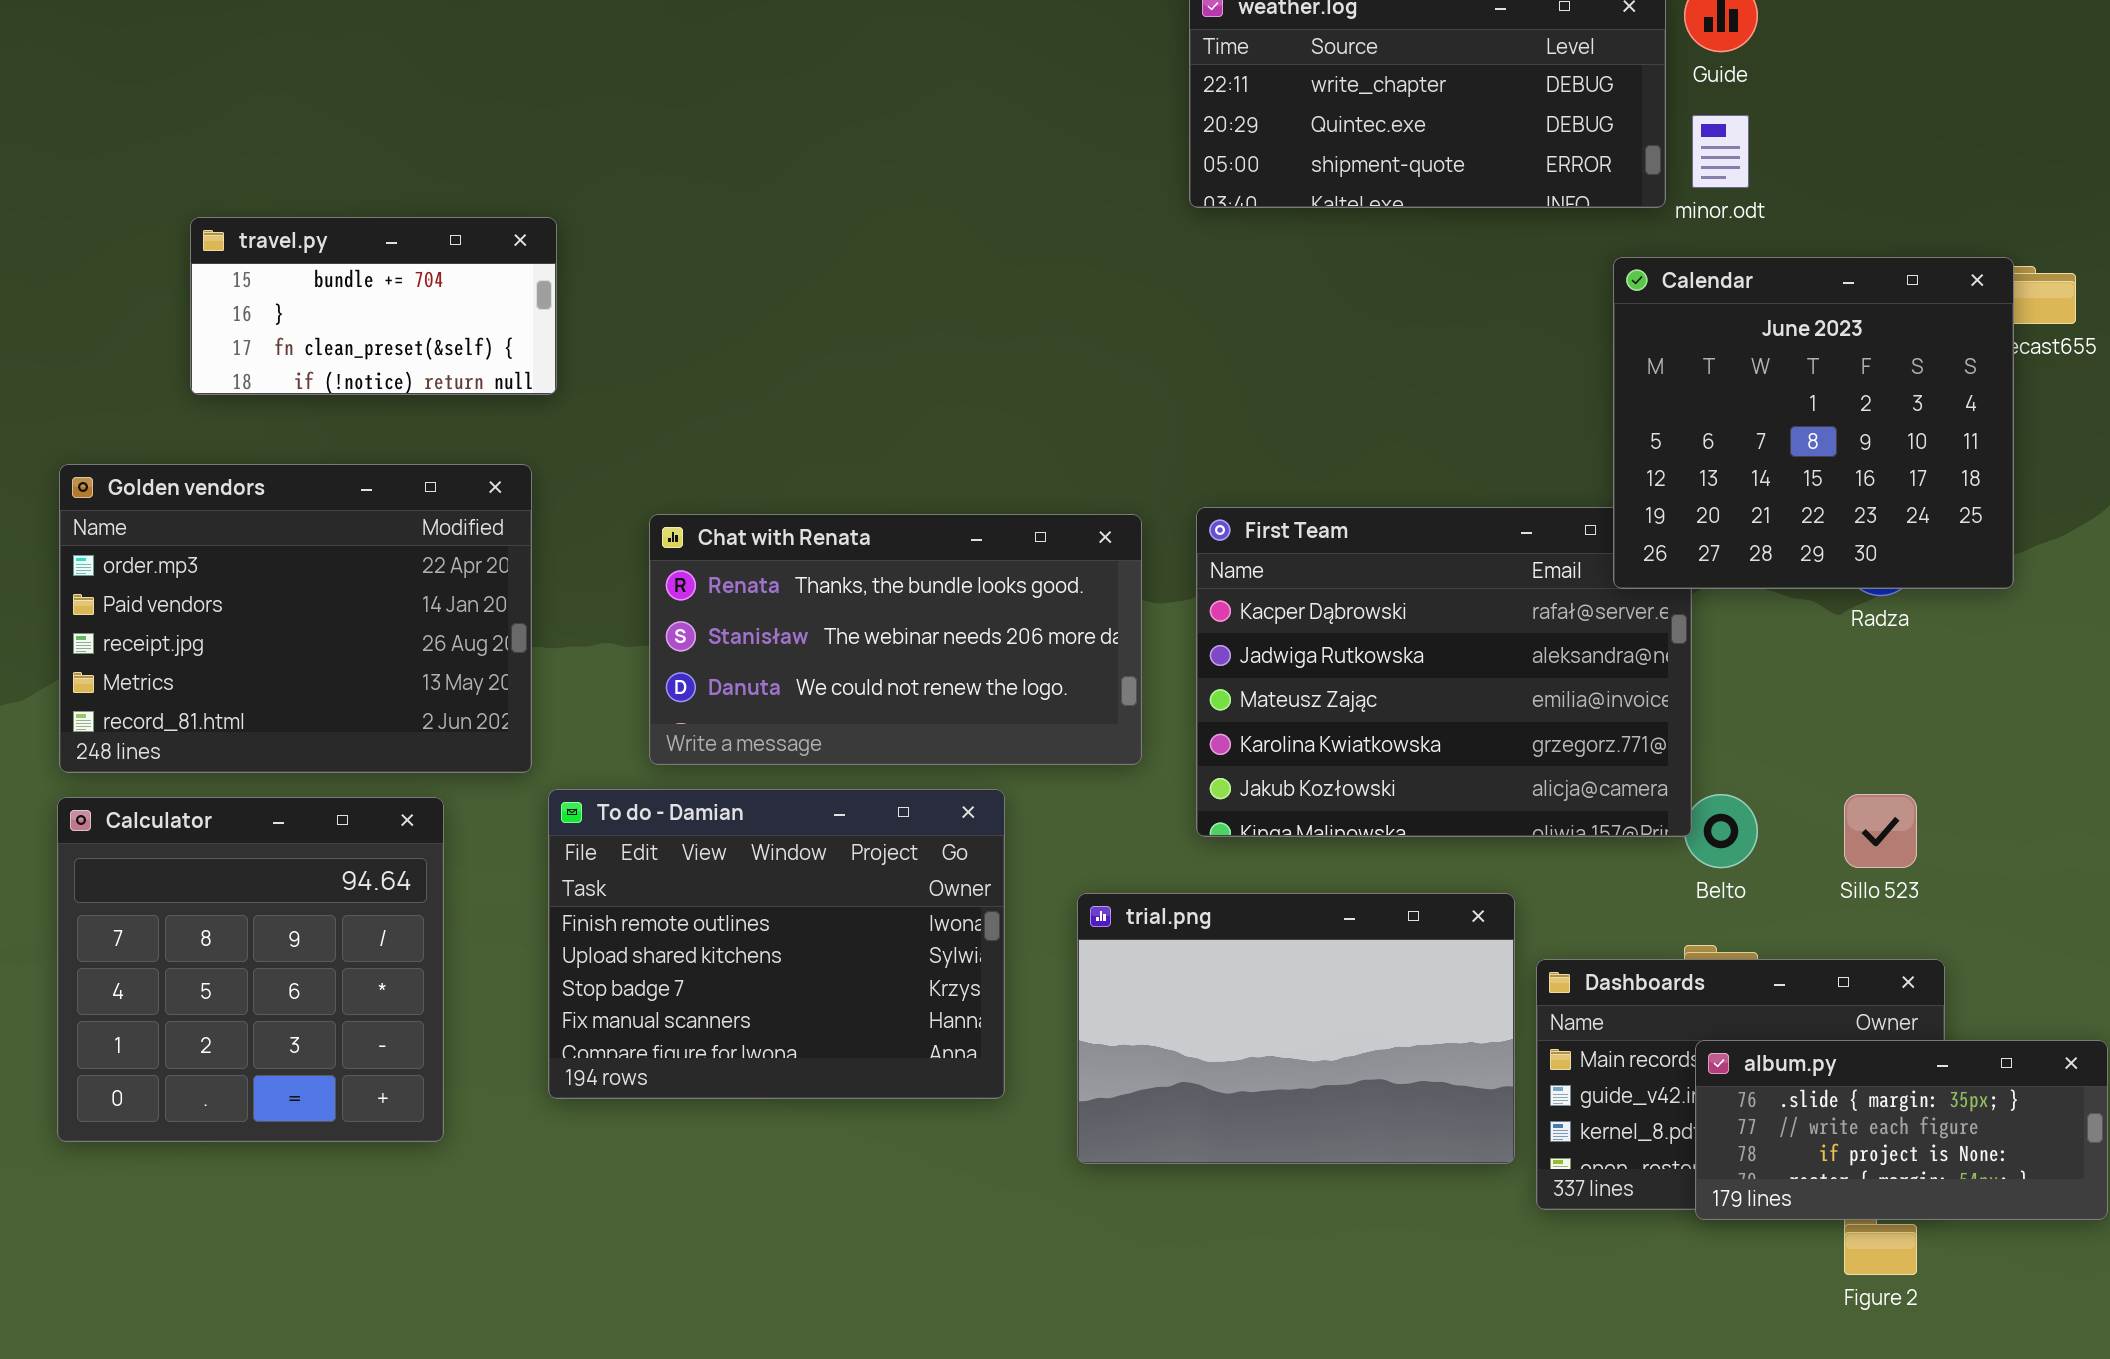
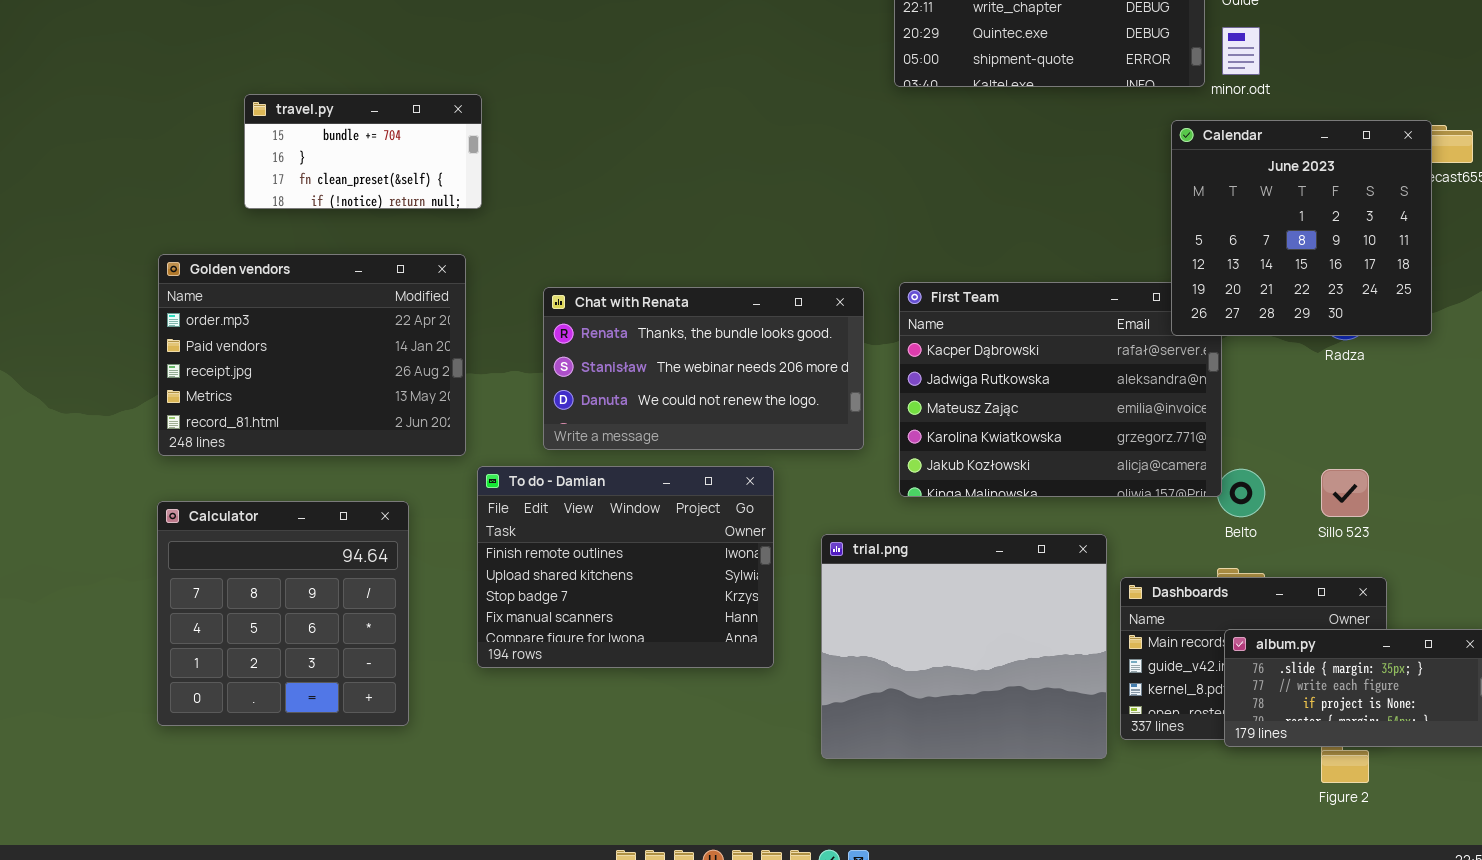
Calculator: [57,797,444,1142] -> [157,501,409,726], moved
trial.png: [1077,893,1515,1164] -> [821,534,1107,759], resized

